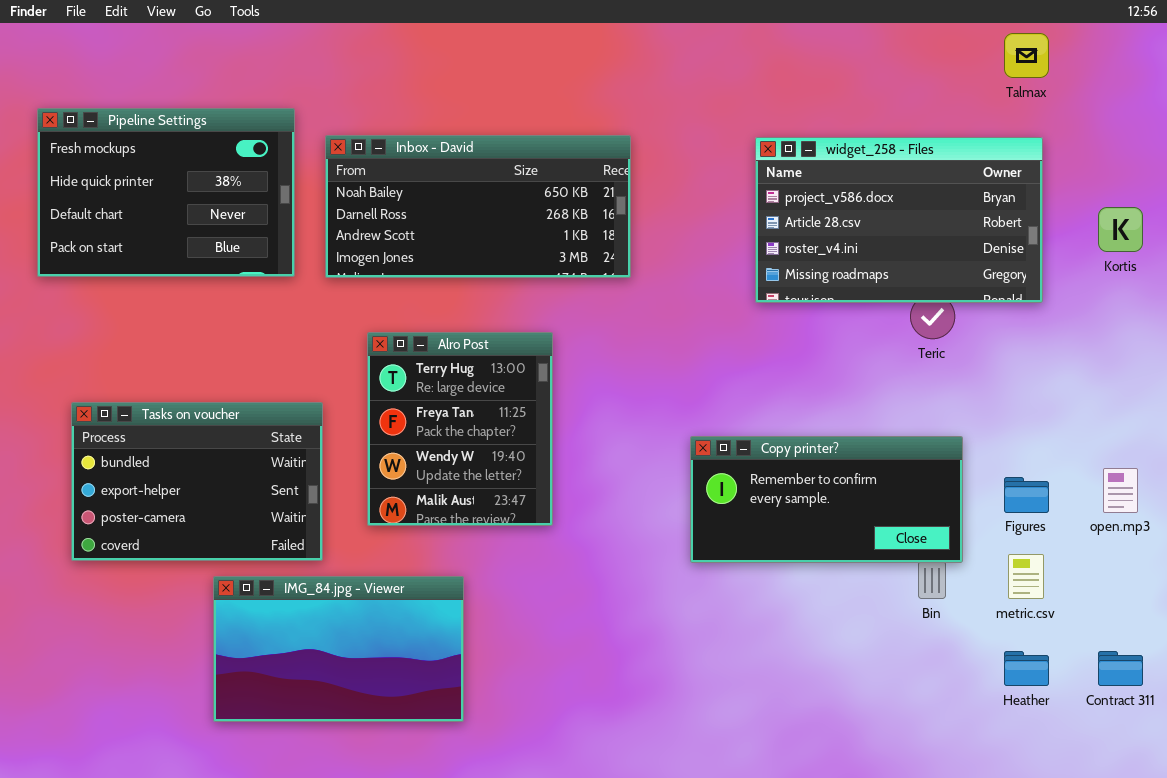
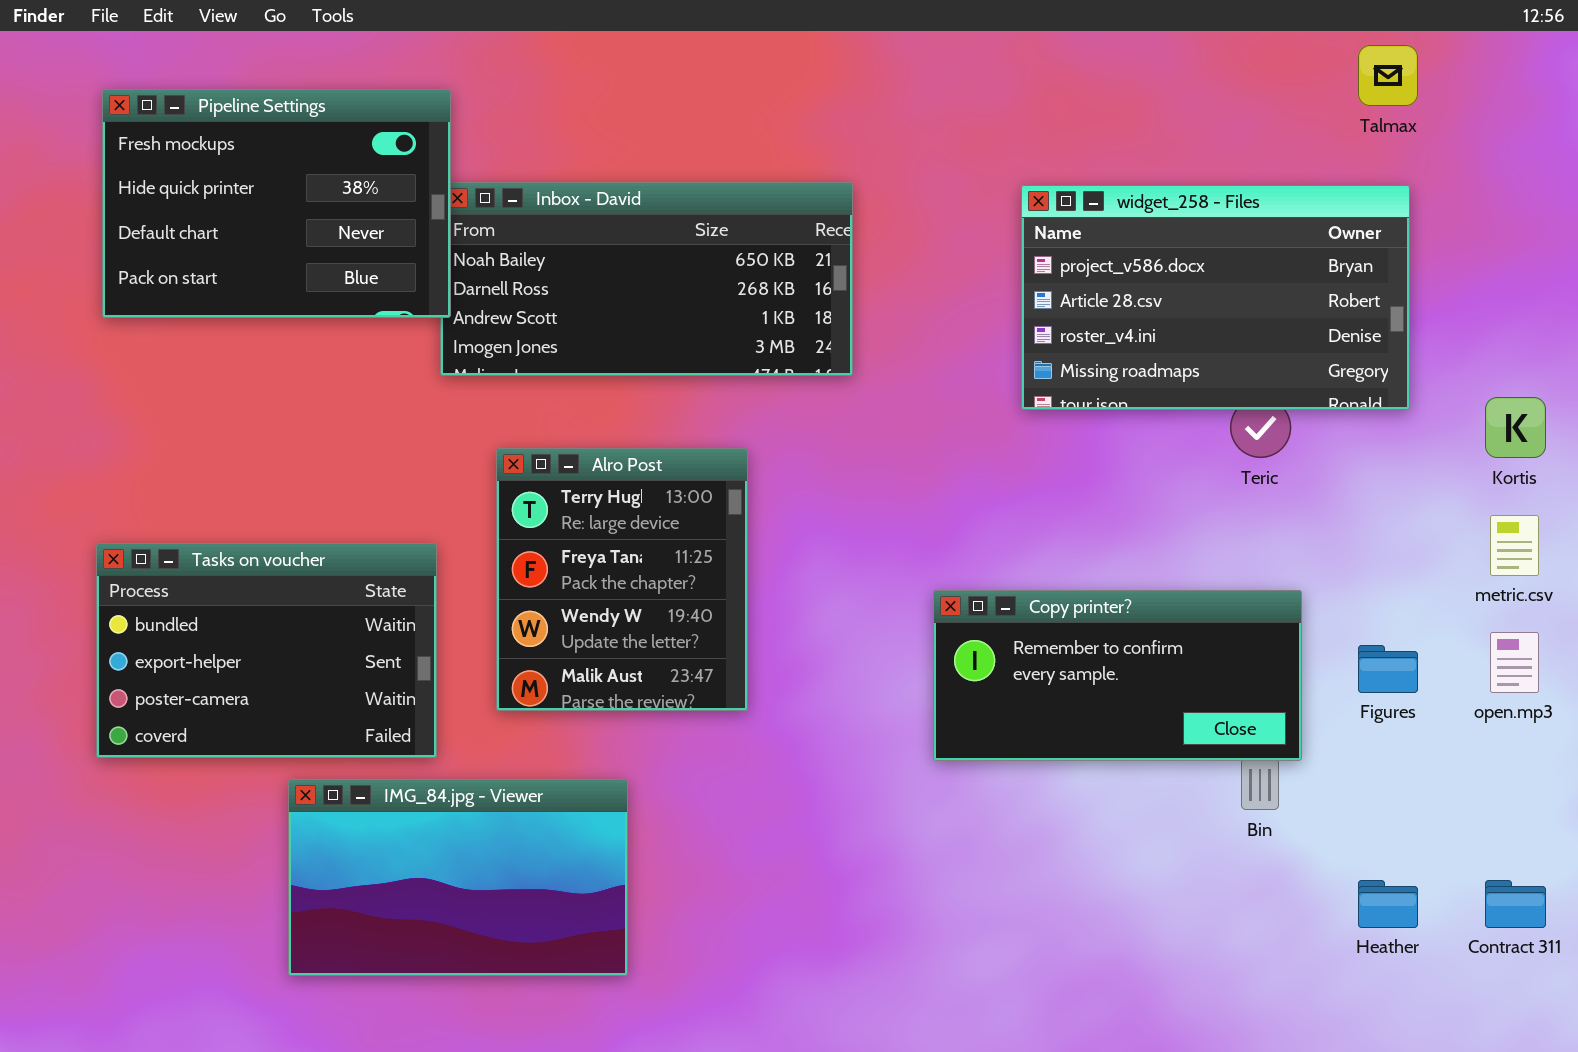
Pipeline Settings: [37,108,295,277] -> [102,89,451,318], moved
Kortis: [1098,207,1143,252] -> [1485,397,1546,458], moved
metric.csv: [1008,554,1044,599] -> [1490,515,1539,576], moved

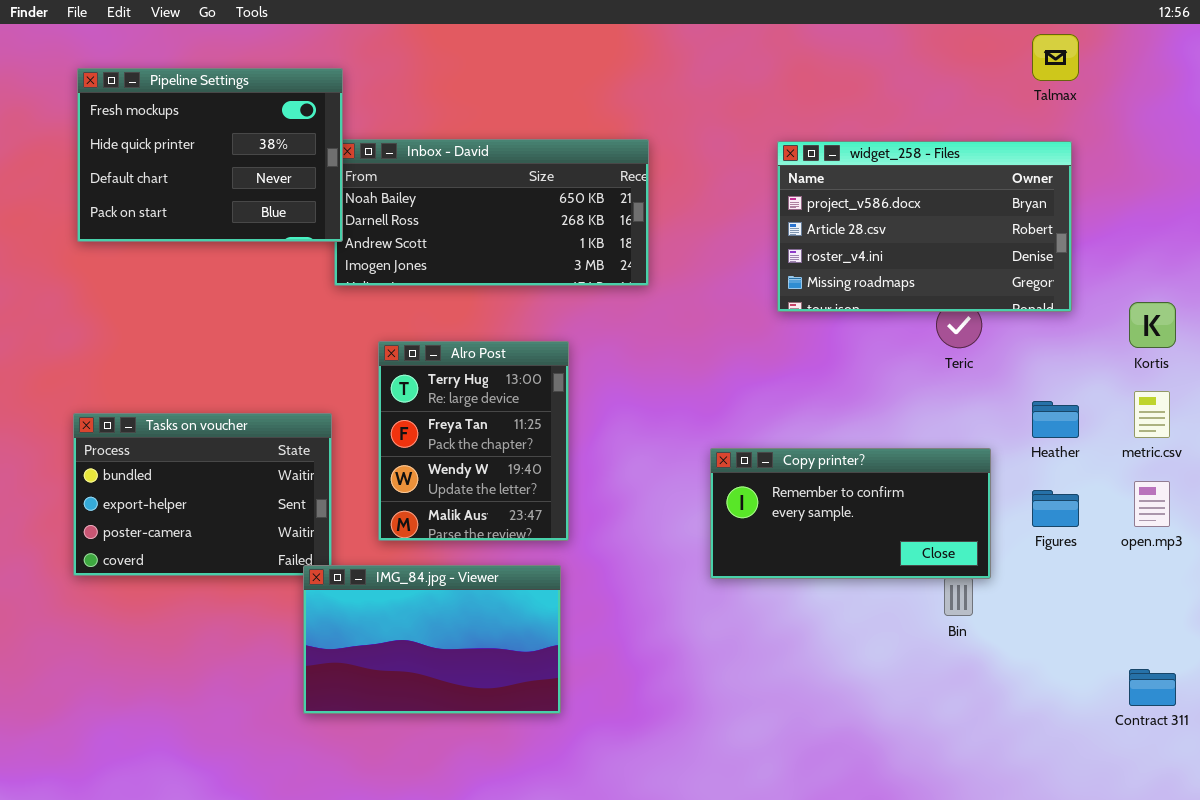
IMG_84.jpg - Viewer: [288,779,628,976] -> [303,565,561,714], moved
Heather: [1358,880,1418,928] -> [1032,401,1079,438], moved

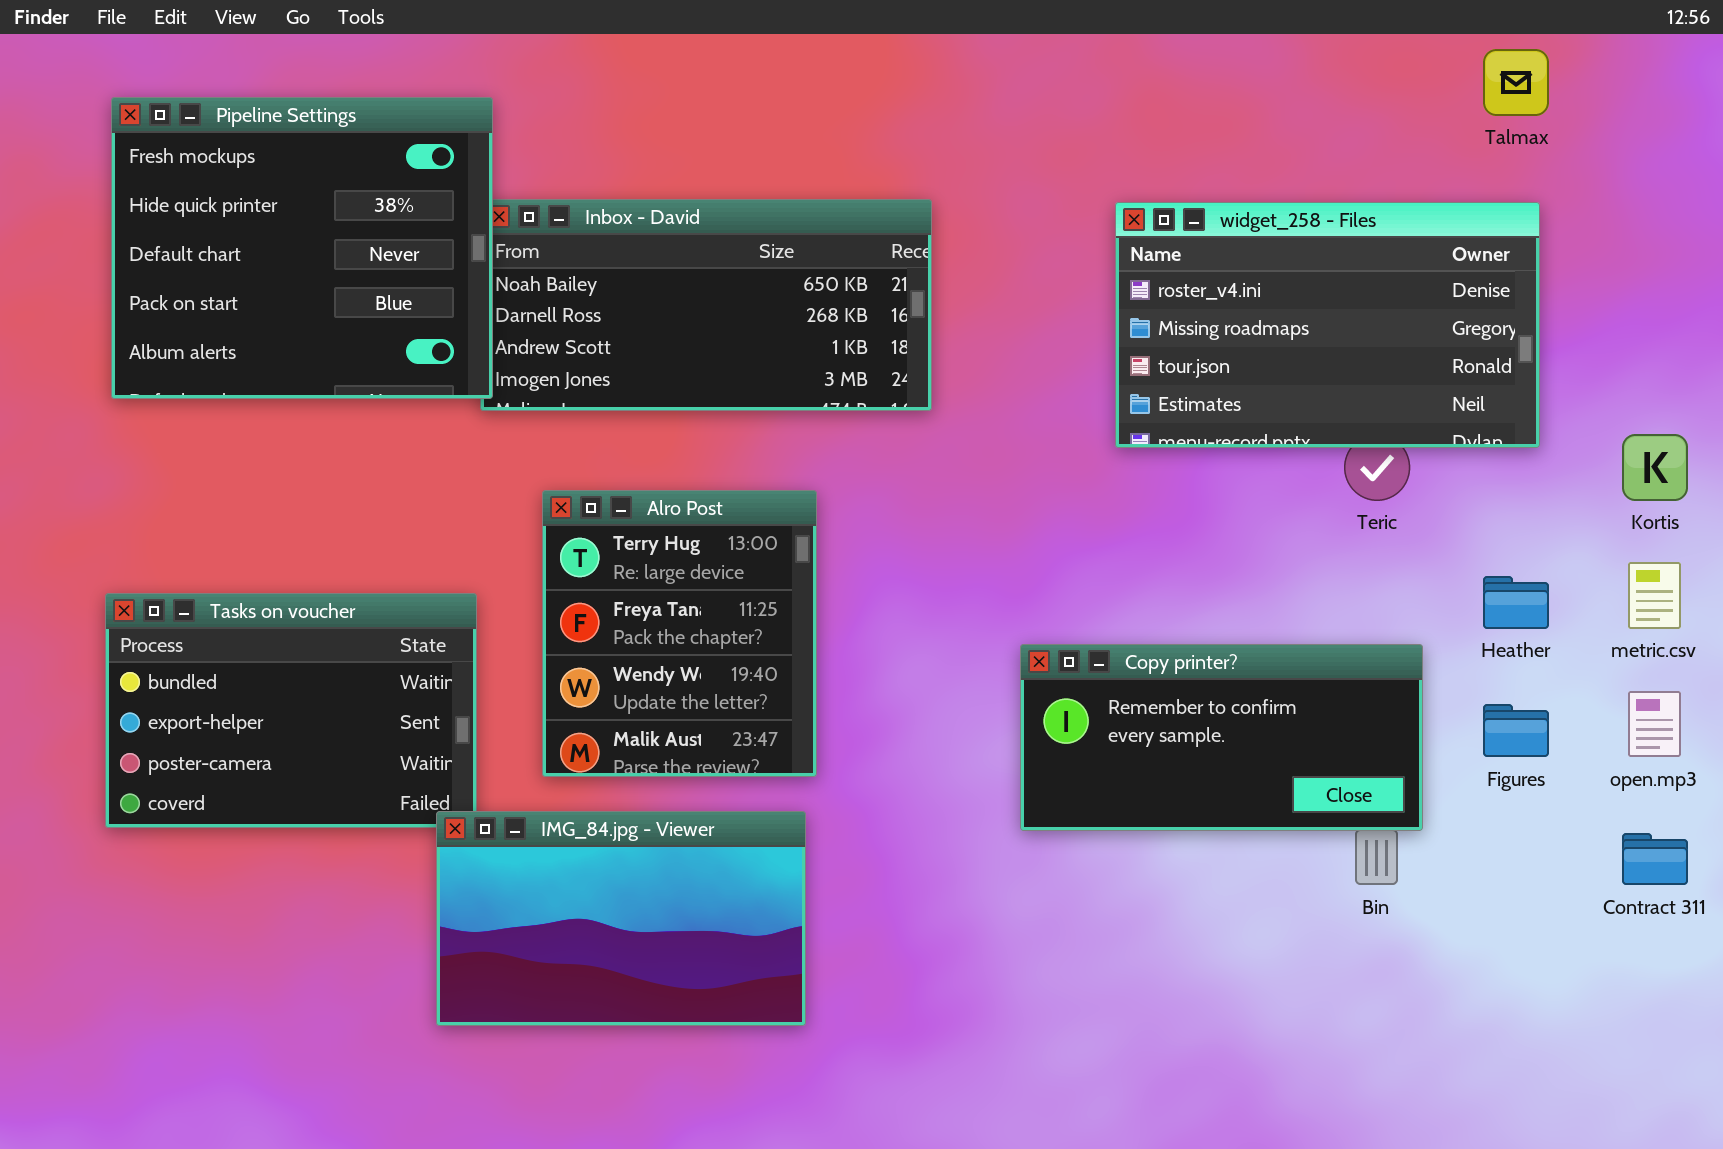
Pipeline Settings: [77,68,343,242] -> [111,97,493,399], resized
widget_258 - Files: [777,141,1072,312] -> [1115,202,1540,448], scrolled down 2 rows
Contract 311: [1129,669,1176,706] -> [1622,833,1688,885], moved

